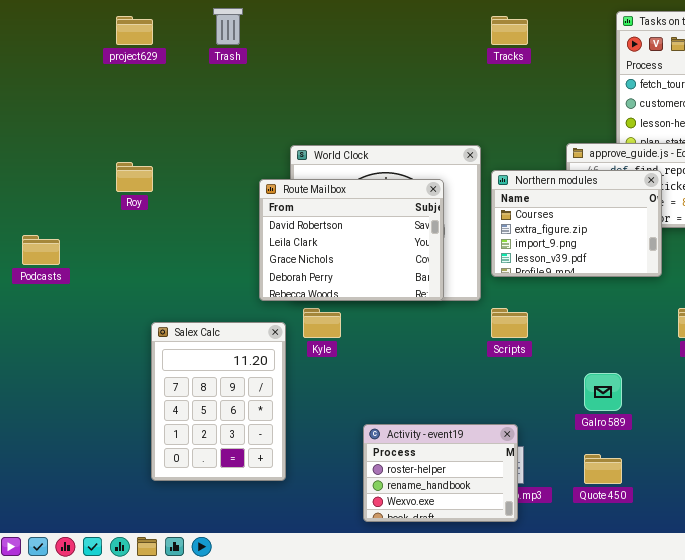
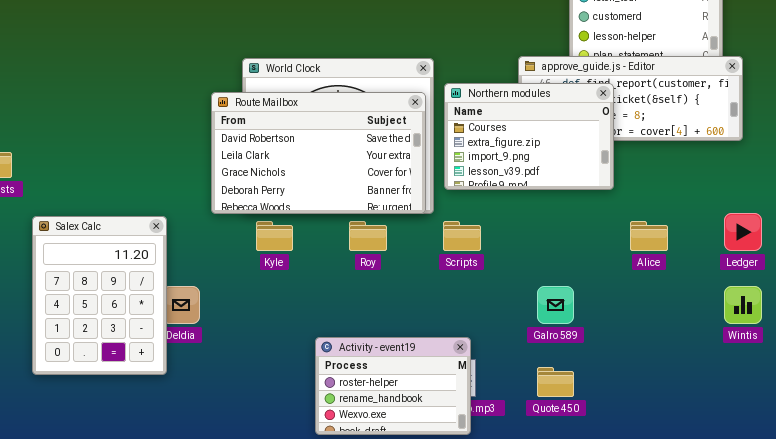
Roy: [116,162,153,192] -> [349,221,387,251], moved
Route Mailbox: [259,179,444,301] -> [211,92,426,214], resized
Salex Calc: [151,322,286,481] -> [32,216,167,375], moved

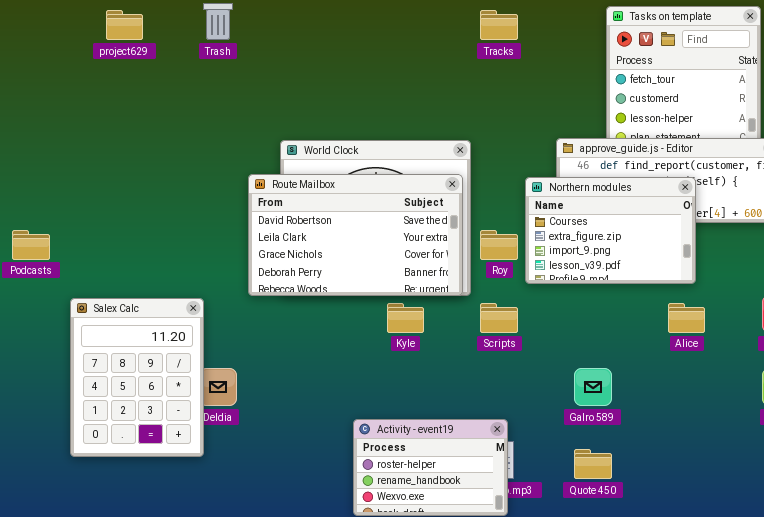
Northern modules: [444,83,614,190] -> [525,177,696,284], moved
Kyle: [256,221,293,251] -> [387,303,424,333], moved
Roy: [349,221,387,251] -> [480,230,518,260], moved

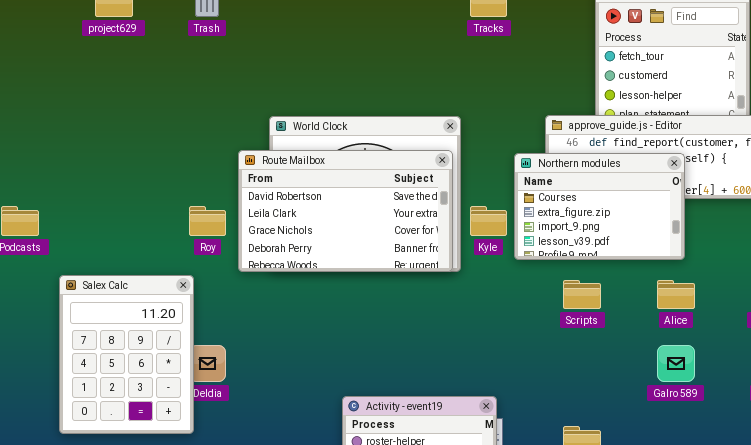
Roy: [480,230,518,260] -> [189,206,226,236], moved
Kyle: [387,303,424,333] -> [470,206,507,236], moved
Scripts: [480,303,518,333] -> [563,280,601,309], moved
Galro 589: [574,368,612,406] -> [657,345,695,382], moved

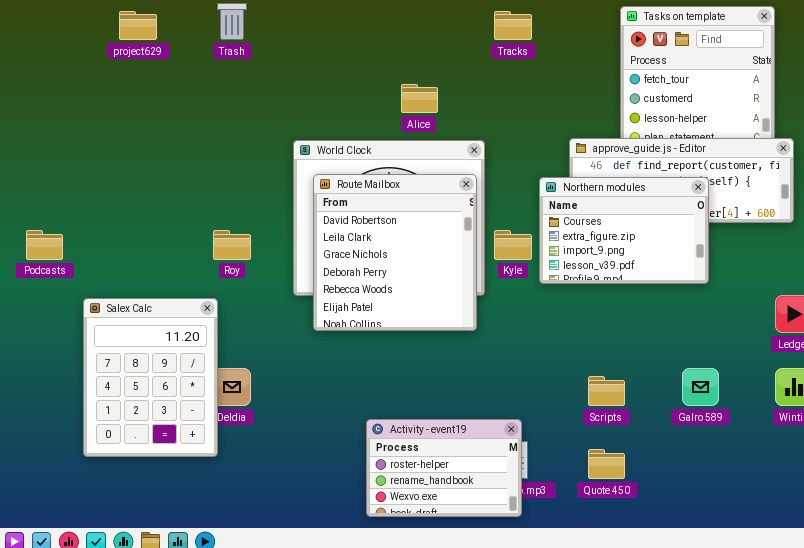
Route Mailbox: [238,150,453,272] -> [313,174,477,331], resized
Scripts: [563,280,601,309] -> [588,376,625,406], moved
Alice: [657,280,695,309] -> [401,84,438,113], moved

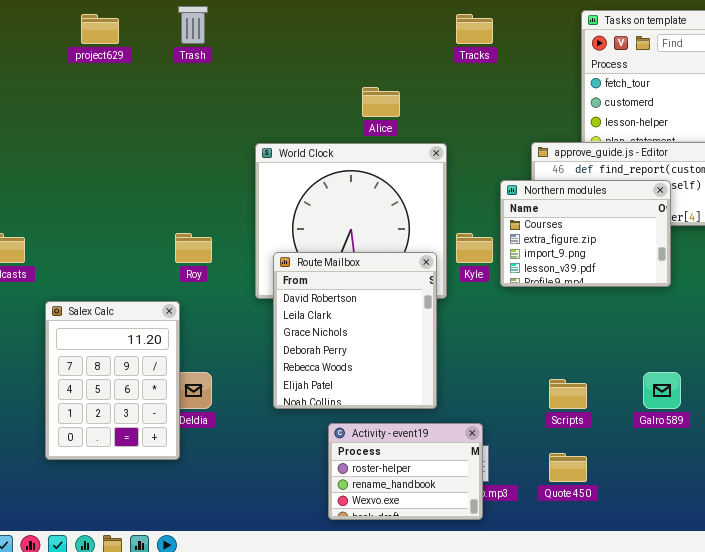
Route Mailbox: [313,174,477,331] -> [273,252,437,409], moved

